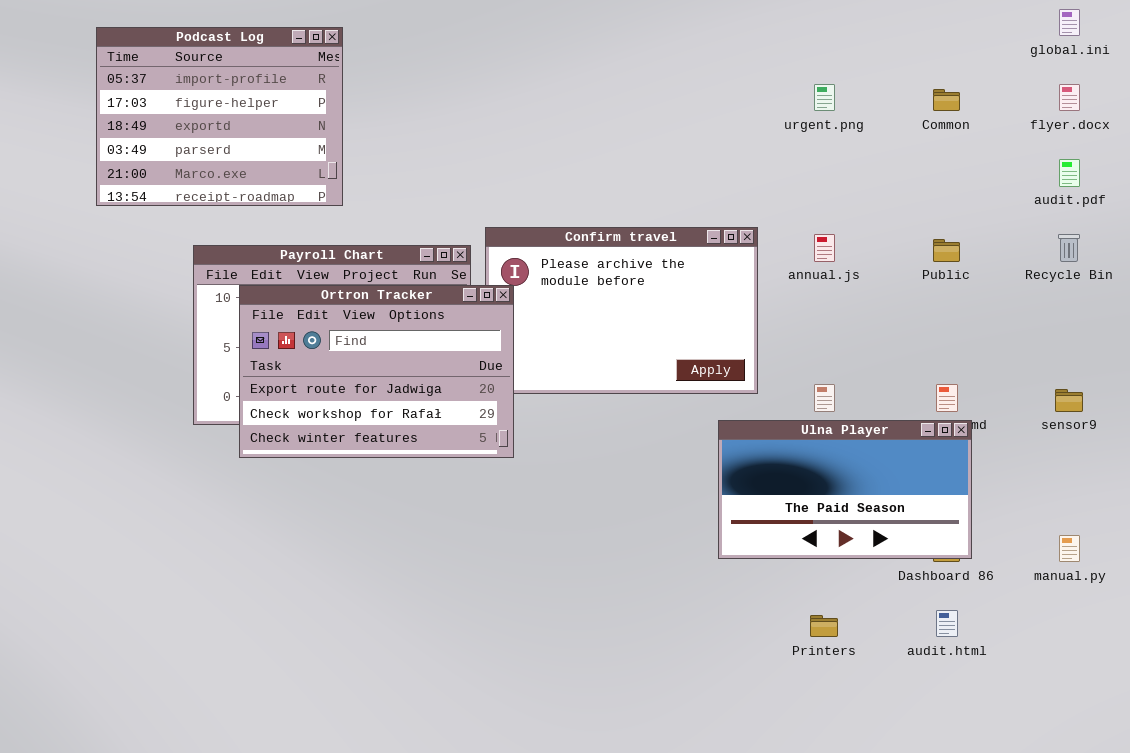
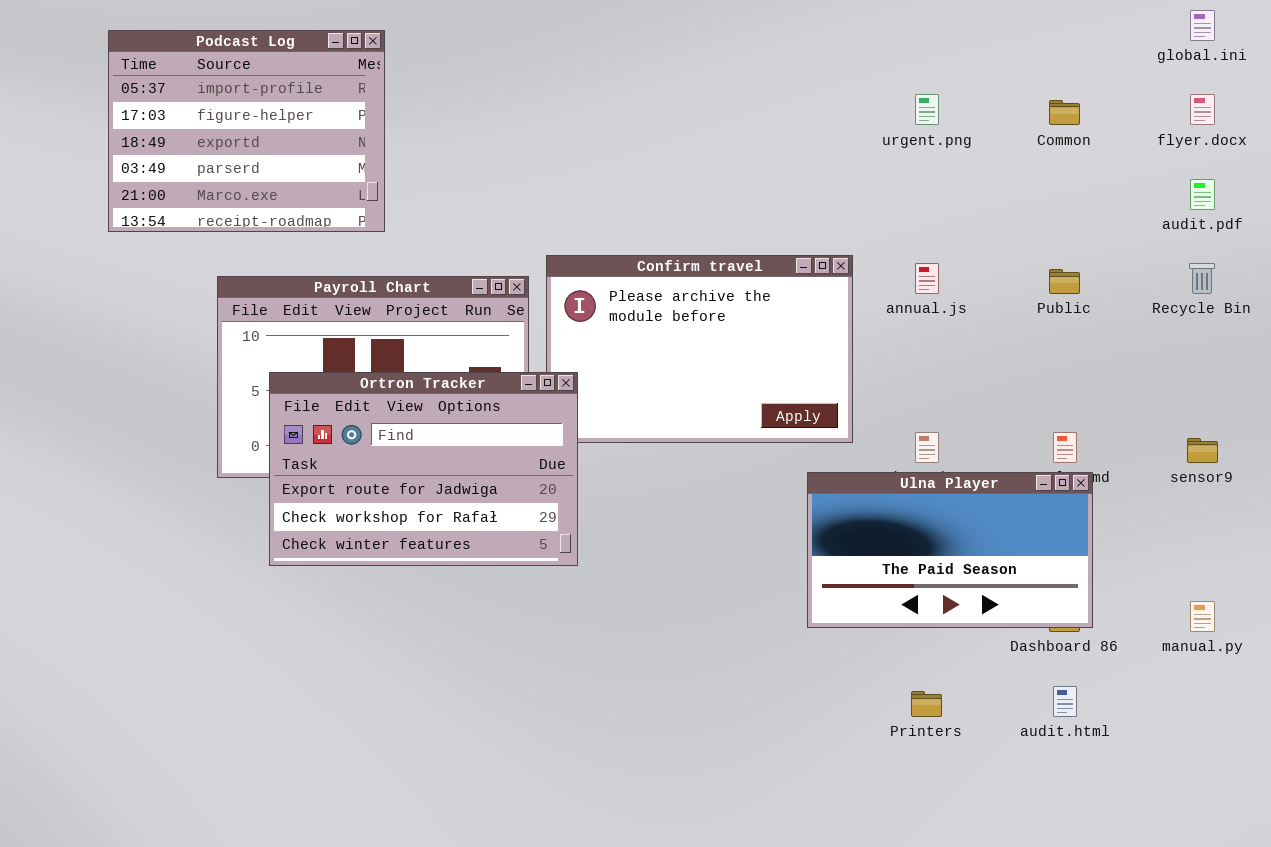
Ortron Tracker: [239,285,514,458] -> [269,372,578,566], moved

